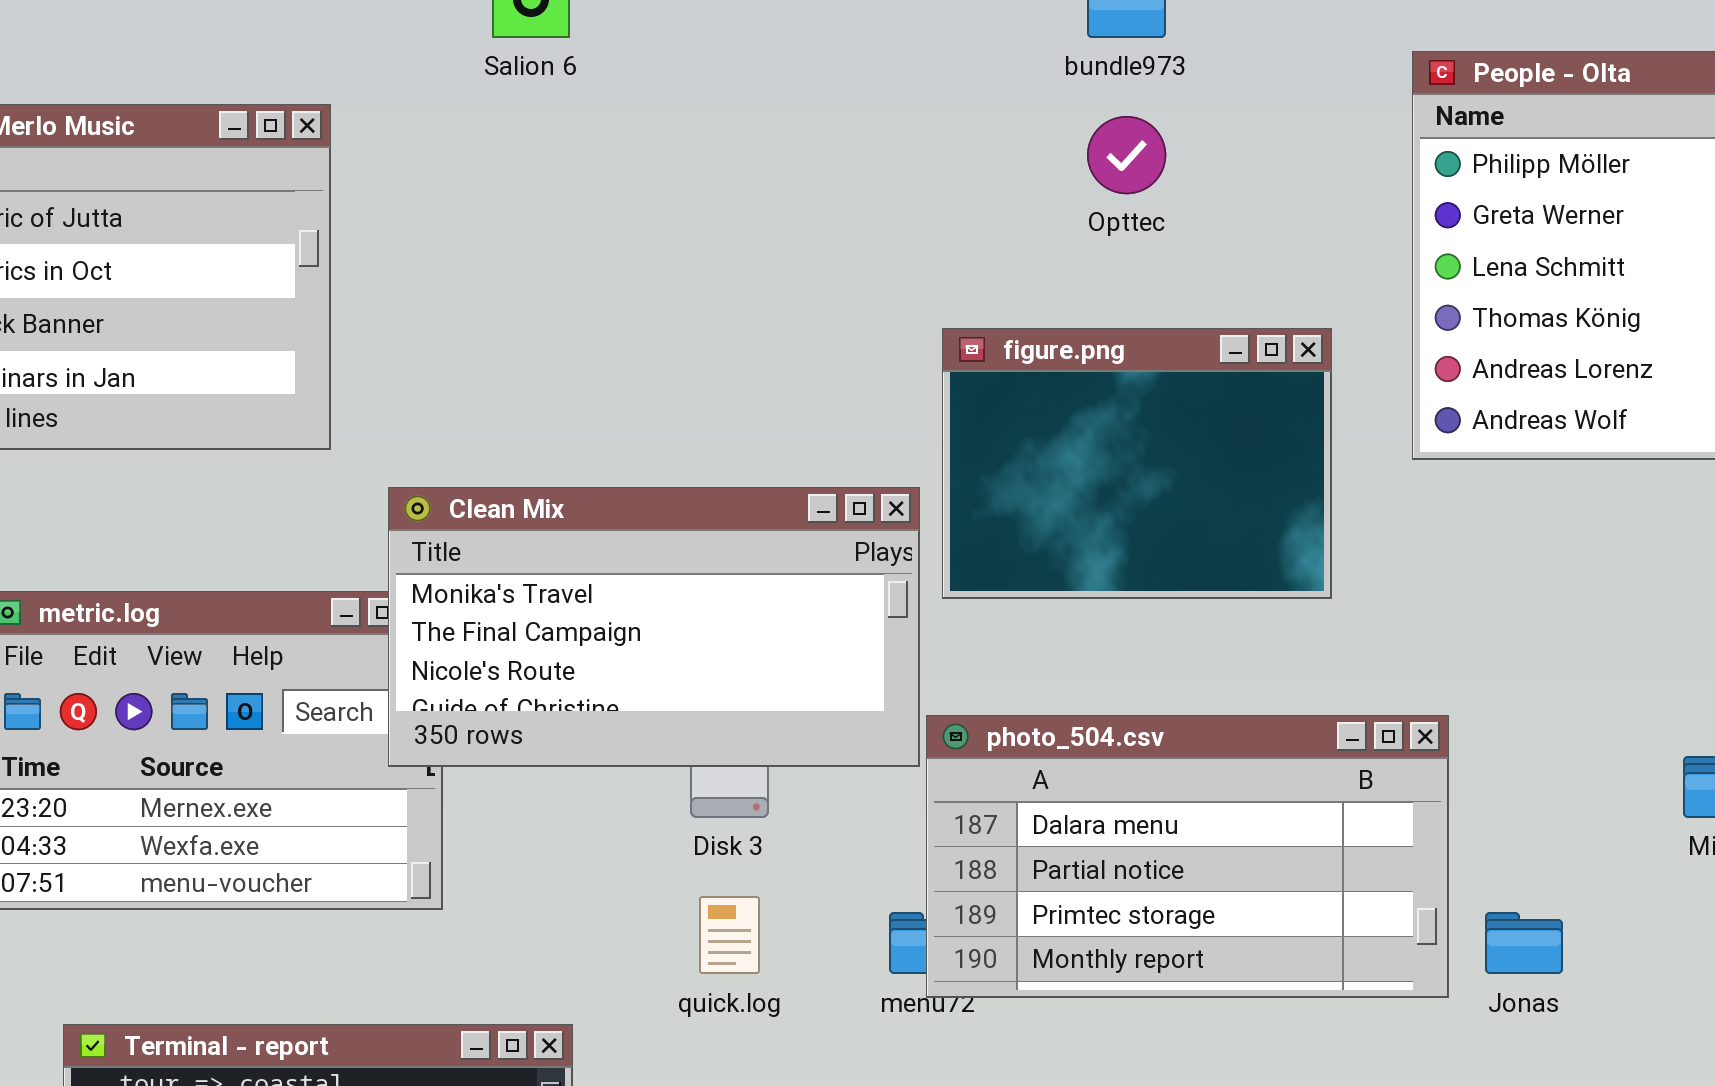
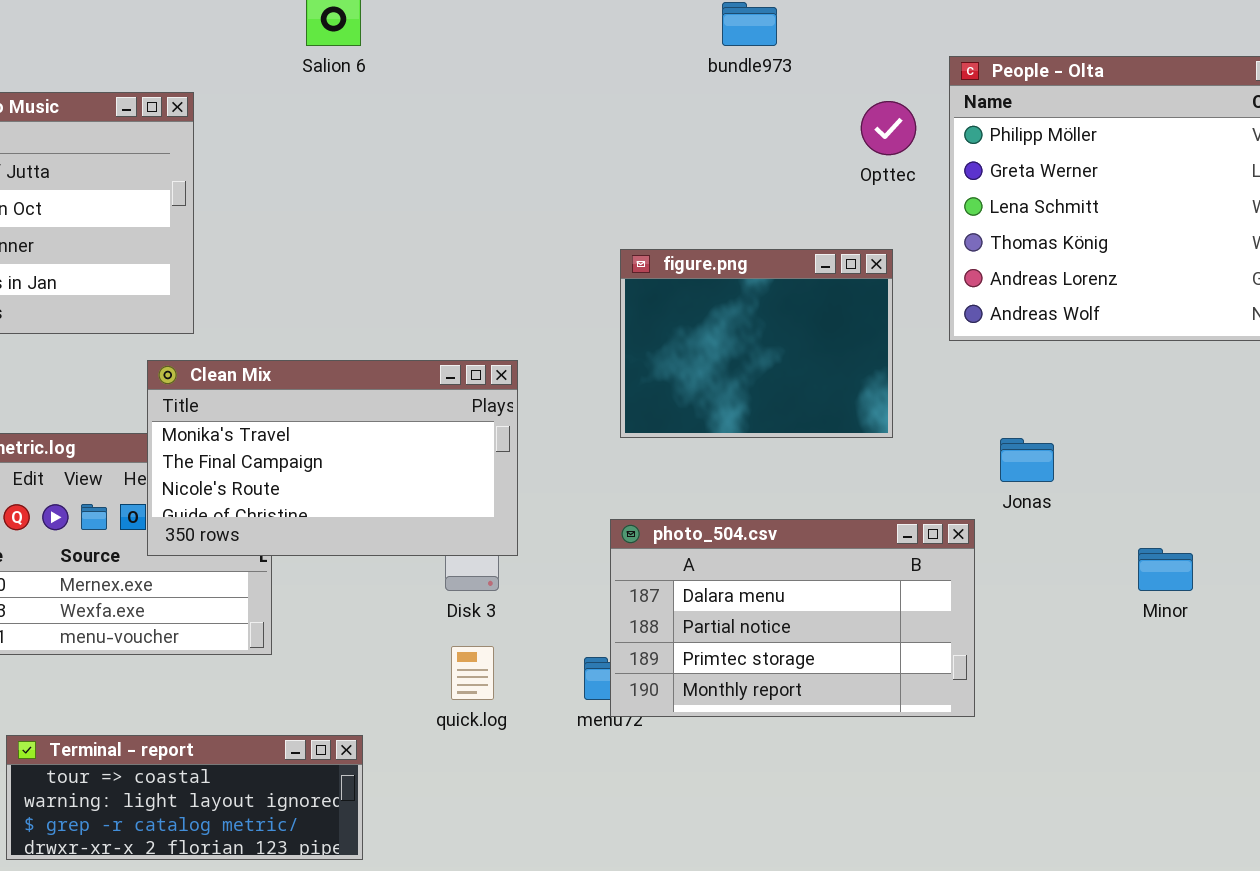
Opttec: [1087,116,1166,194] -> [861,101,916,155], moved
Clean Mix: [388,487,920,767] -> [147,360,518,556], moved
Jonas: [1485,912,1563,974] -> [1000,438,1054,482], moved

